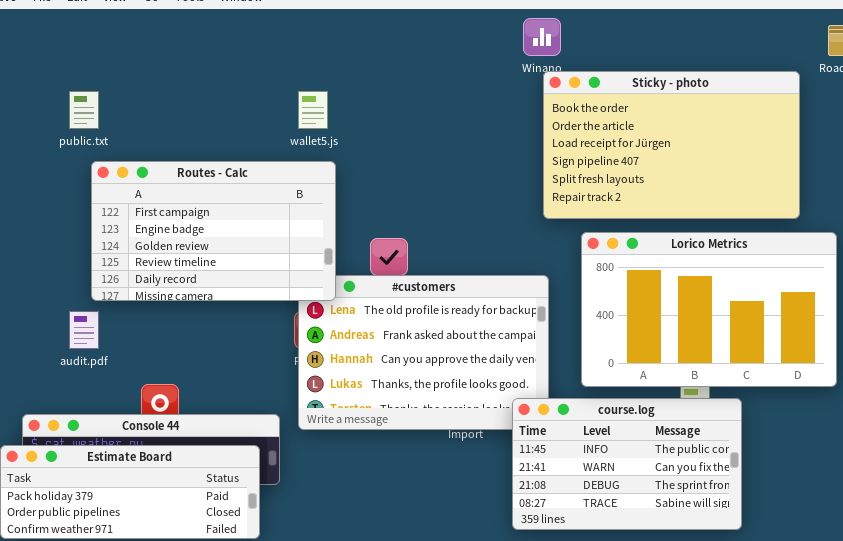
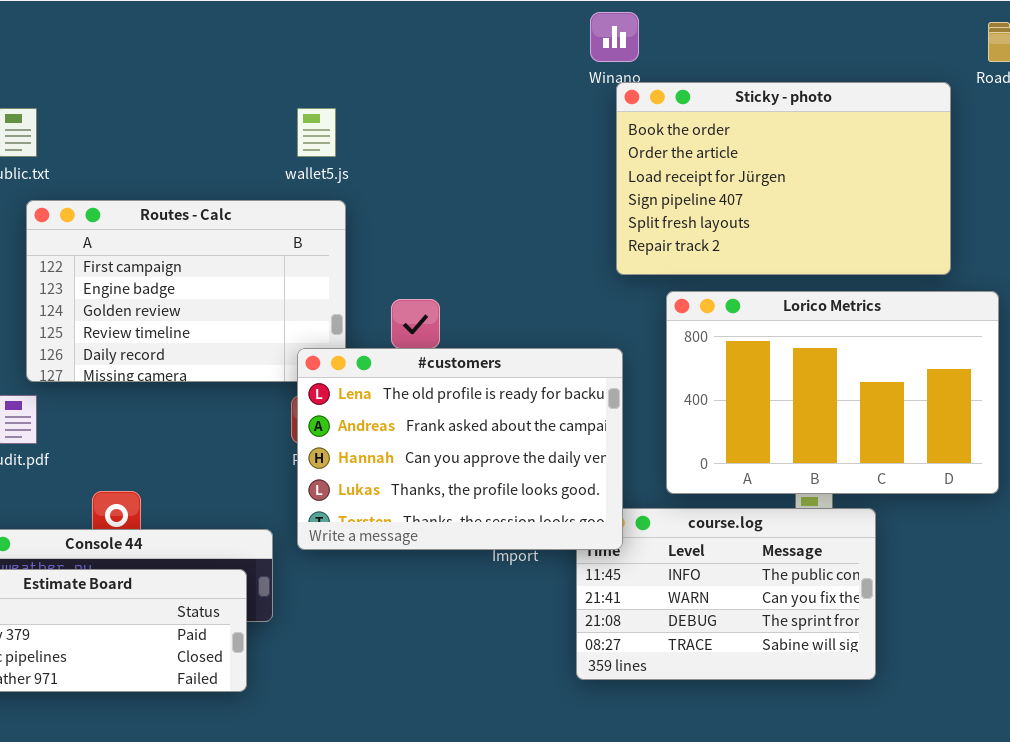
#customers: [298,275,549,430] -> [297,348,623,550], raised

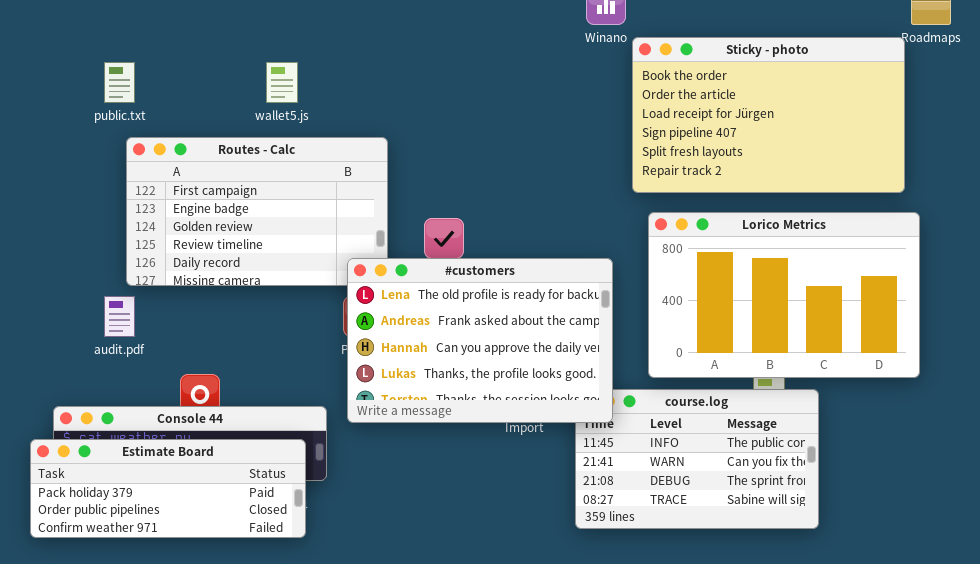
Sticky - photo: [616,82,951,275] -> [632,37,905,193], moved
wallet5.js: [297,108,336,157] -> [266,62,298,103], moved

